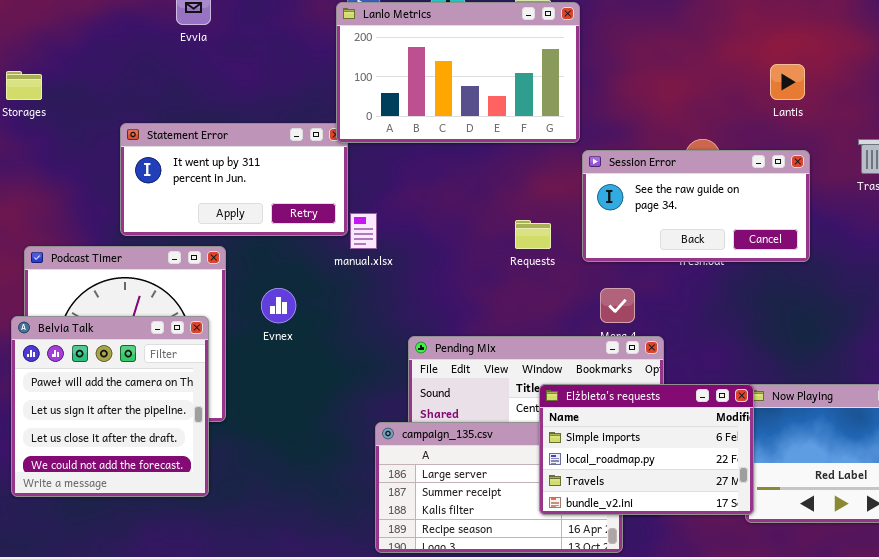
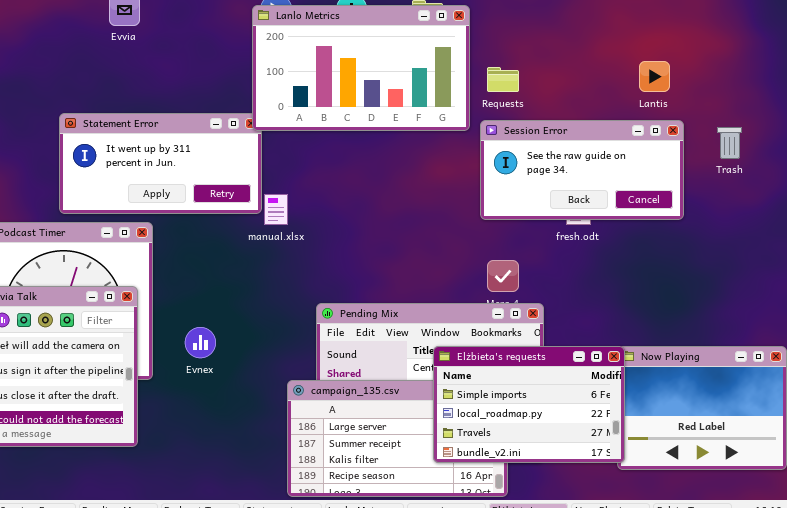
Session Error: [582,150,810,262] -> [480,120,684,220], moved
Requests: [515,220,551,249] -> [487,67,519,92], moved
Evnex: [261,288,296,323] -> [185,327,216,358], moved

